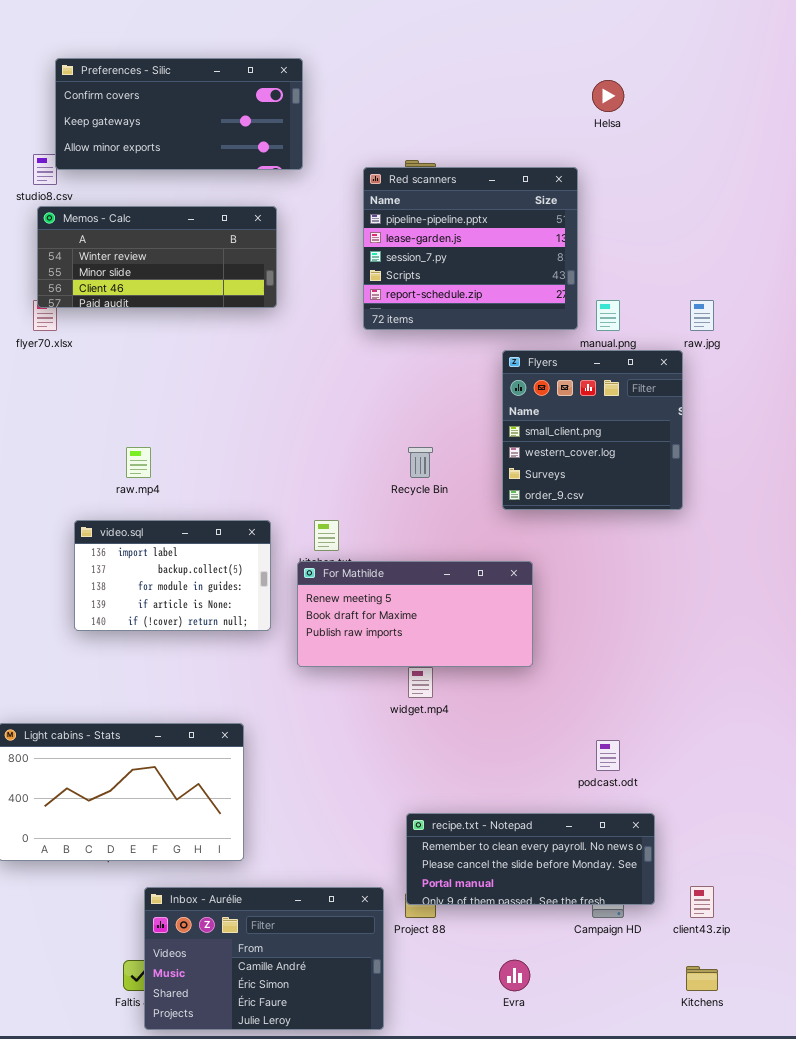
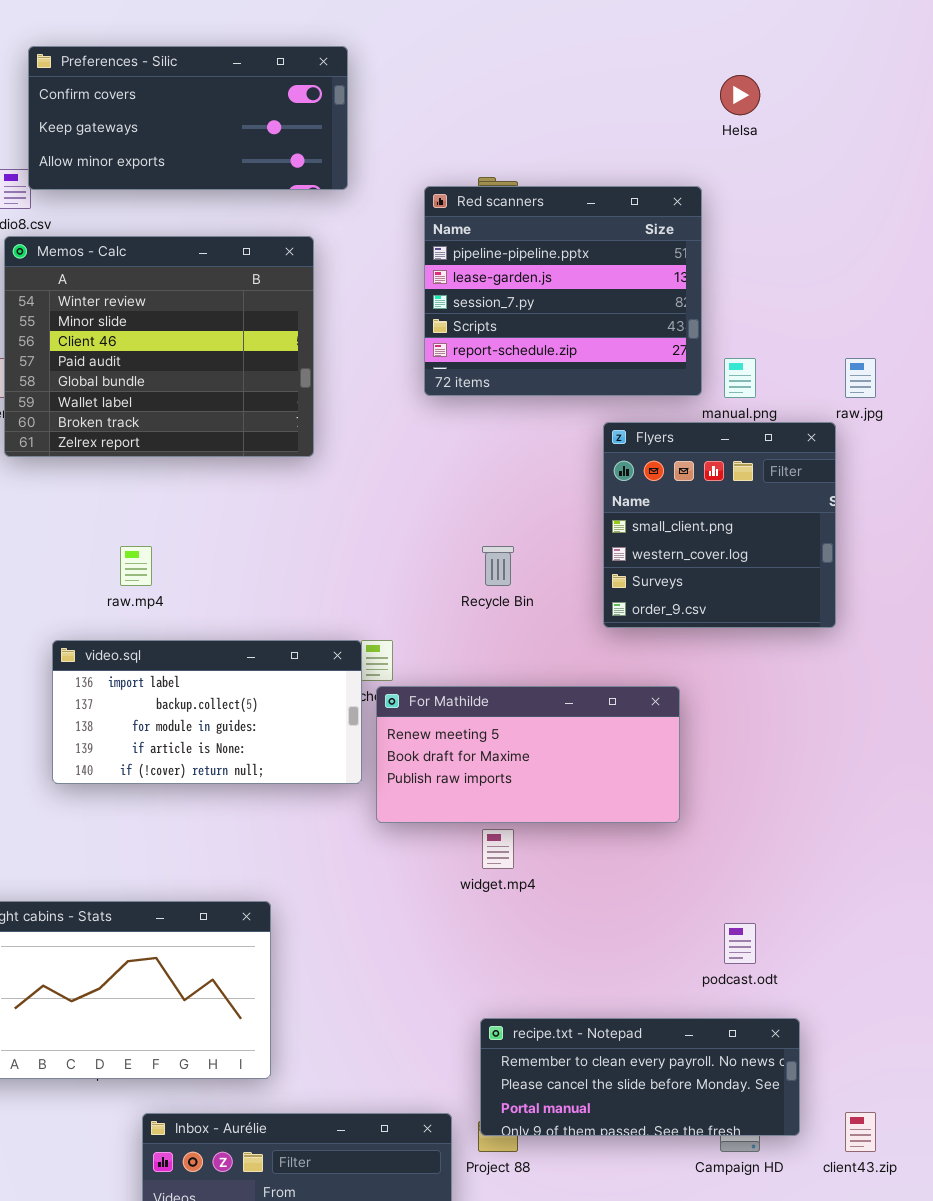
Memos - Calc: [37,206,277,308] -> [4,236,314,457], resized
video.sql: [74,520,271,631] -> [52,640,362,784], resized
For Mathilde: [297,561,533,667] -> [376,686,680,823], moved

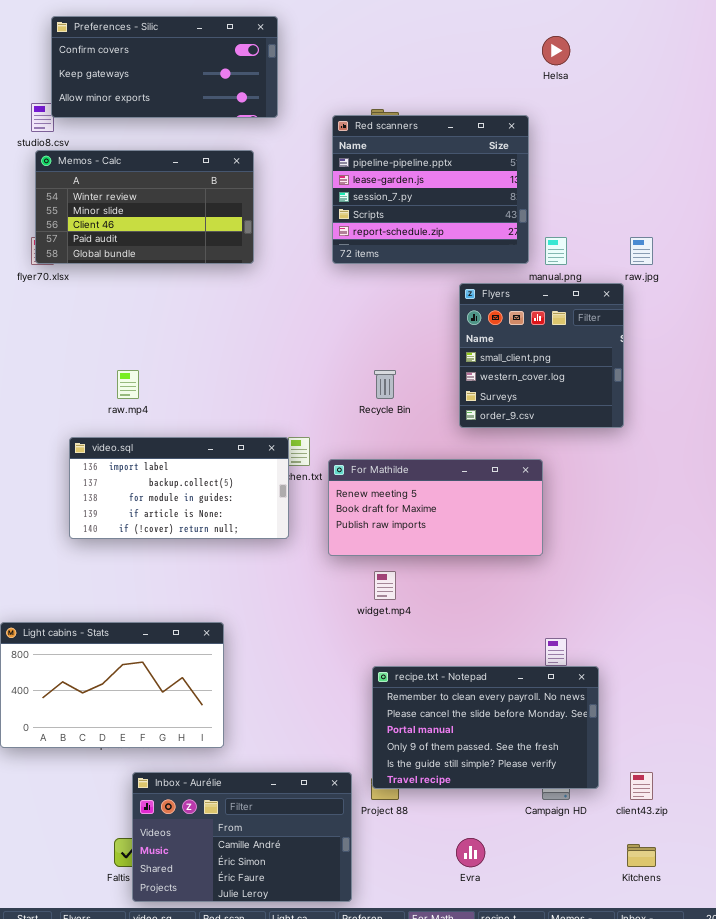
Memos - Calc: [4,236,314,457] -> [35,150,254,264], resized
For Mathilde: [376,686,680,823] -> [328,459,543,556], moved
recipe.txt - Notepad: [480,1018,800,1136] -> [372,666,599,789], resized

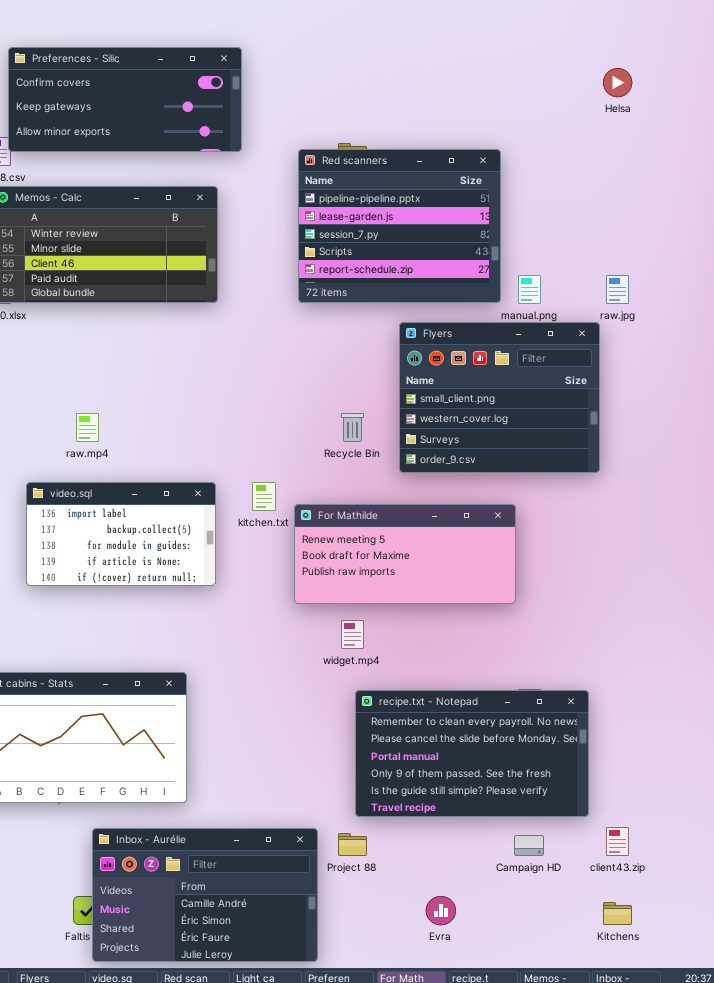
Helsa: [542,36,570,65] -> [603,68,632,97], moved
Flyers: [459,283,624,428] -> [399,322,600,473], resized
video.sql: [69,437,289,539] -> [26,482,216,586], resized
recipe.txt - Notepad: [372,666,599,789] -> [355,690,589,817], moved

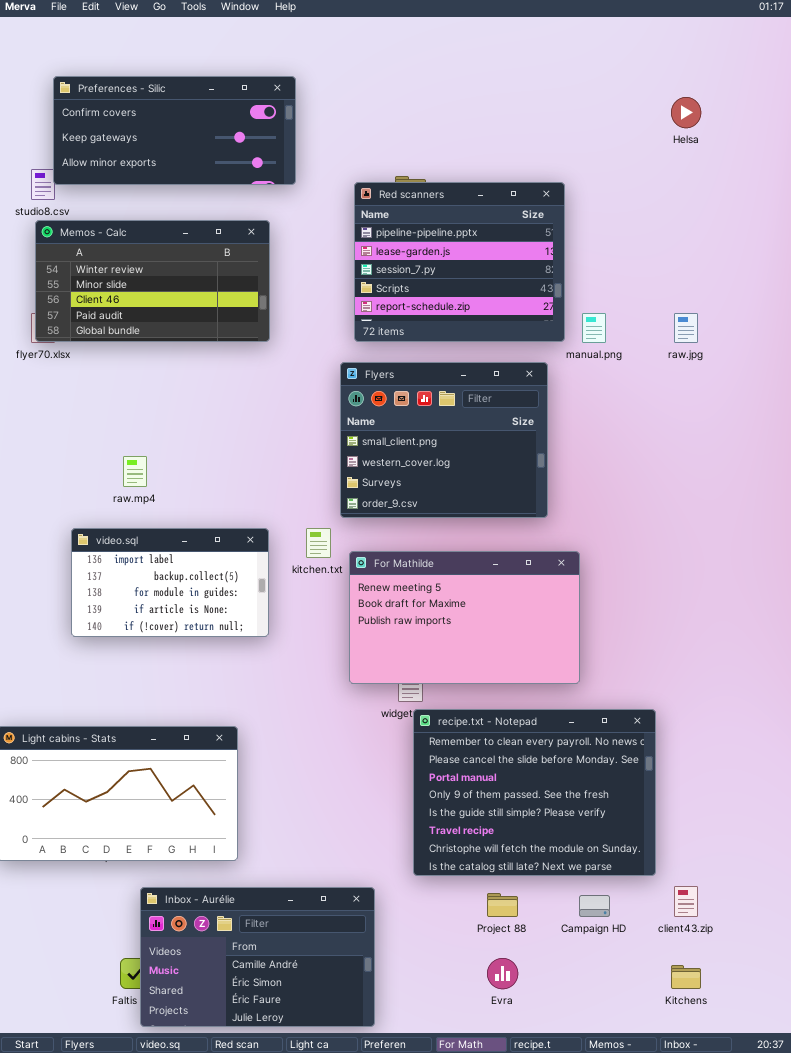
Flyers: [399,322,600,473] -> [340,362,548,518], moved
For Mathilde: [294,504,516,604] -> [349,551,580,684], resized
recipe.txt - Notepad: [355,690,589,817] -> [413,709,656,876], resized
Project 88: [338,833,367,856] -> [487,893,518,917], moved

